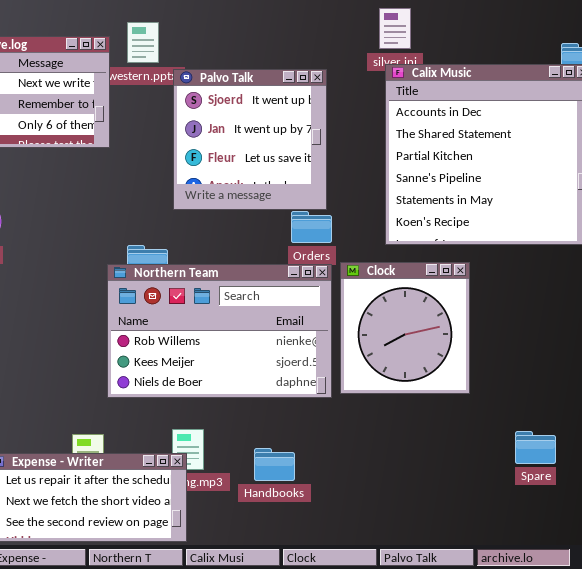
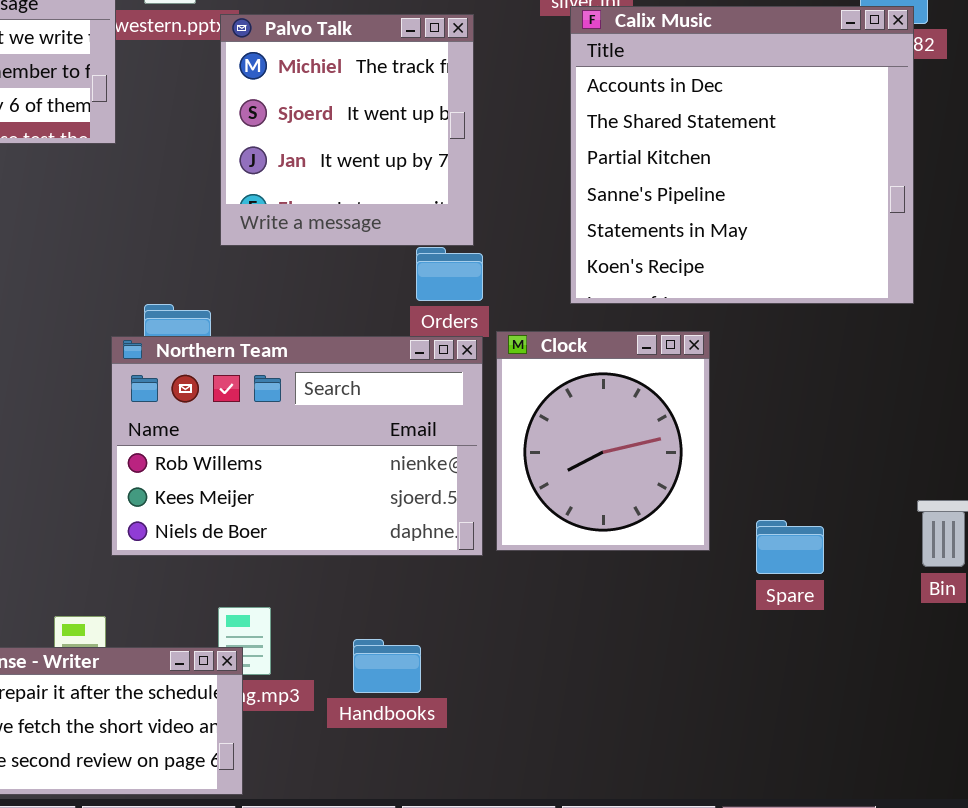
Palvo Talk: [173,69,327,210] -> [220,14,474,246], scrolled up 1 row
Spare: [515,431,556,464] -> [756,520,824,574], moved

